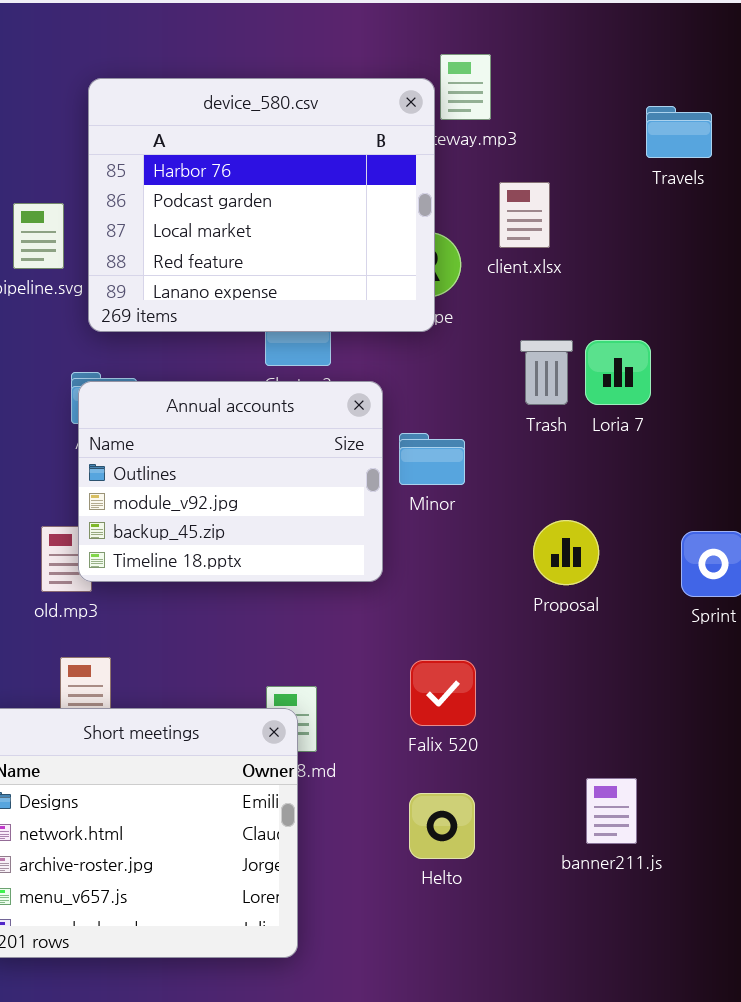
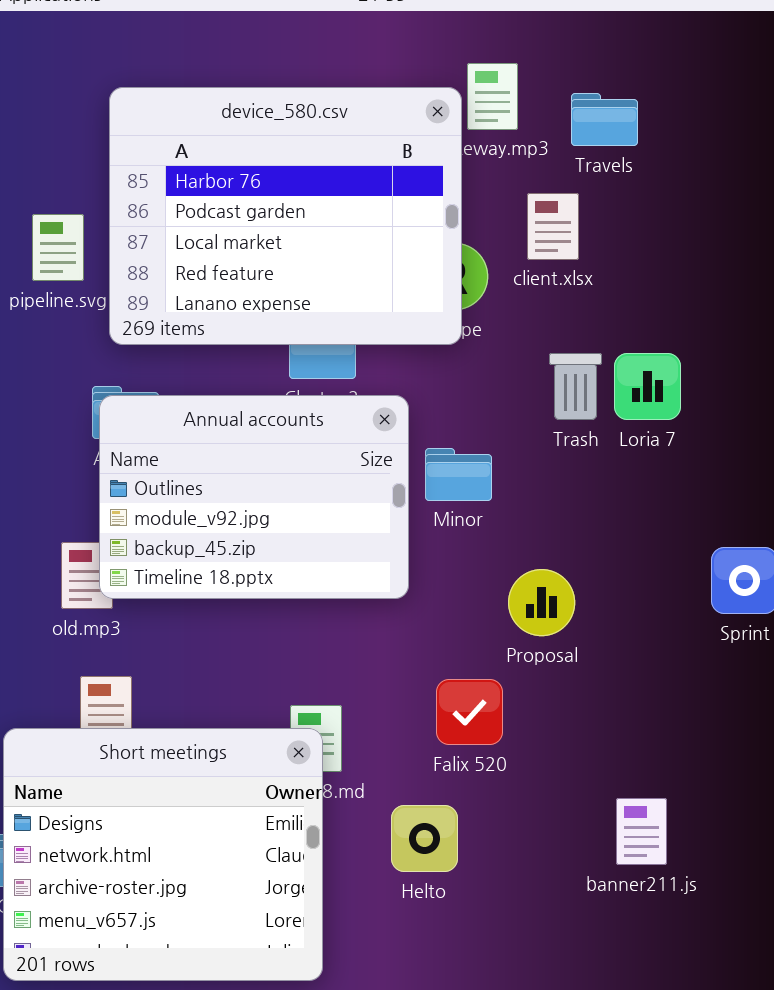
Travels: [646,106,712,158] -> [571,93,638,146], moved
Proposal: [533,520,599,585] -> [508,569,575,636], moved
Helto: [409,793,475,859] -> [391,805,458,872], moved

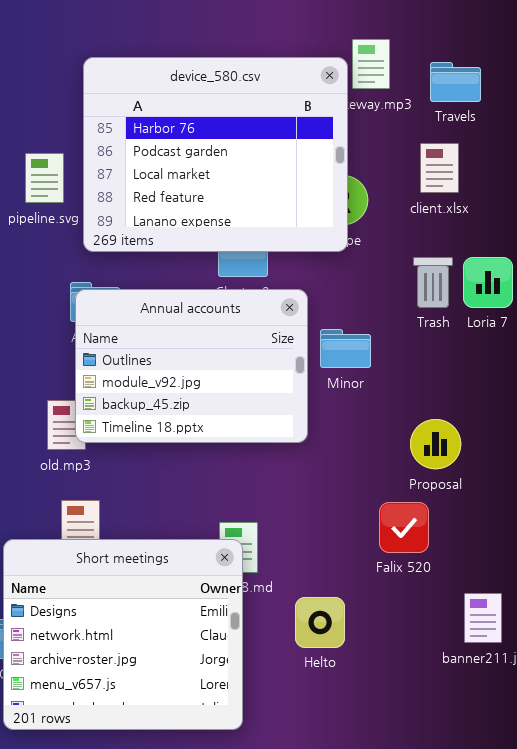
client.xlsx: [527,193,579,260] -> [420,143,459,193], moved
Proposal: [508,569,575,636] -> [410,419,461,469], moved
Falix 520: [436,679,503,745] -> [379,502,429,553], moved

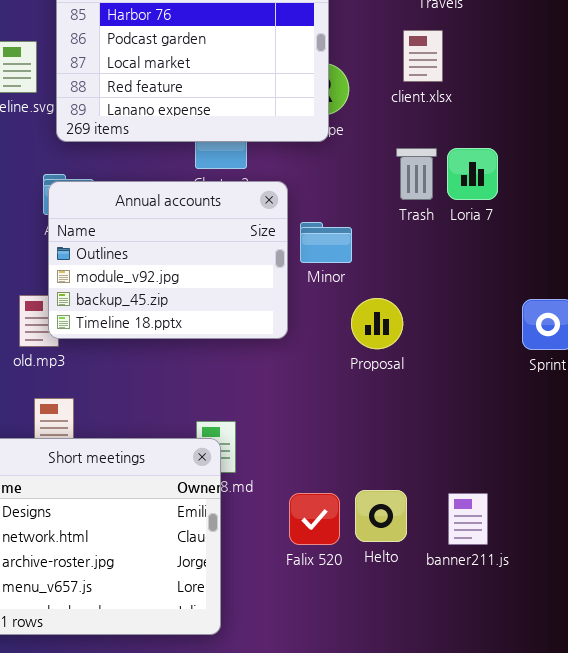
Proposal: [410,419,461,469] -> [351,298,403,349], moved
Falix 520: [379,502,429,553] -> [289,493,340,545], moved
Helto: [295,597,345,648] -> [355,490,407,542], moved

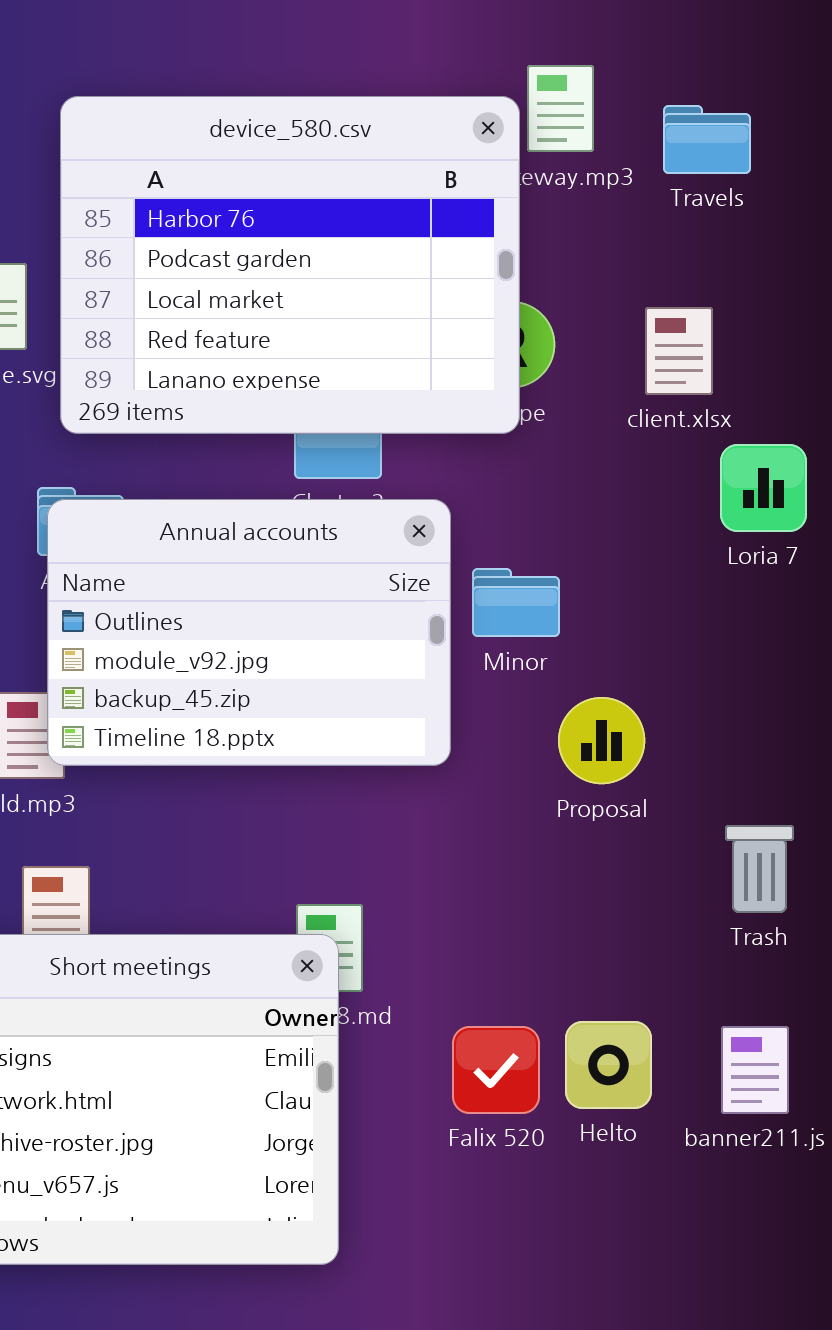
client.xlsx: [403,30,443,82] -> [645,307,713,395], moved
Trash: [396,148,437,200] -> [725,825,794,913], moved

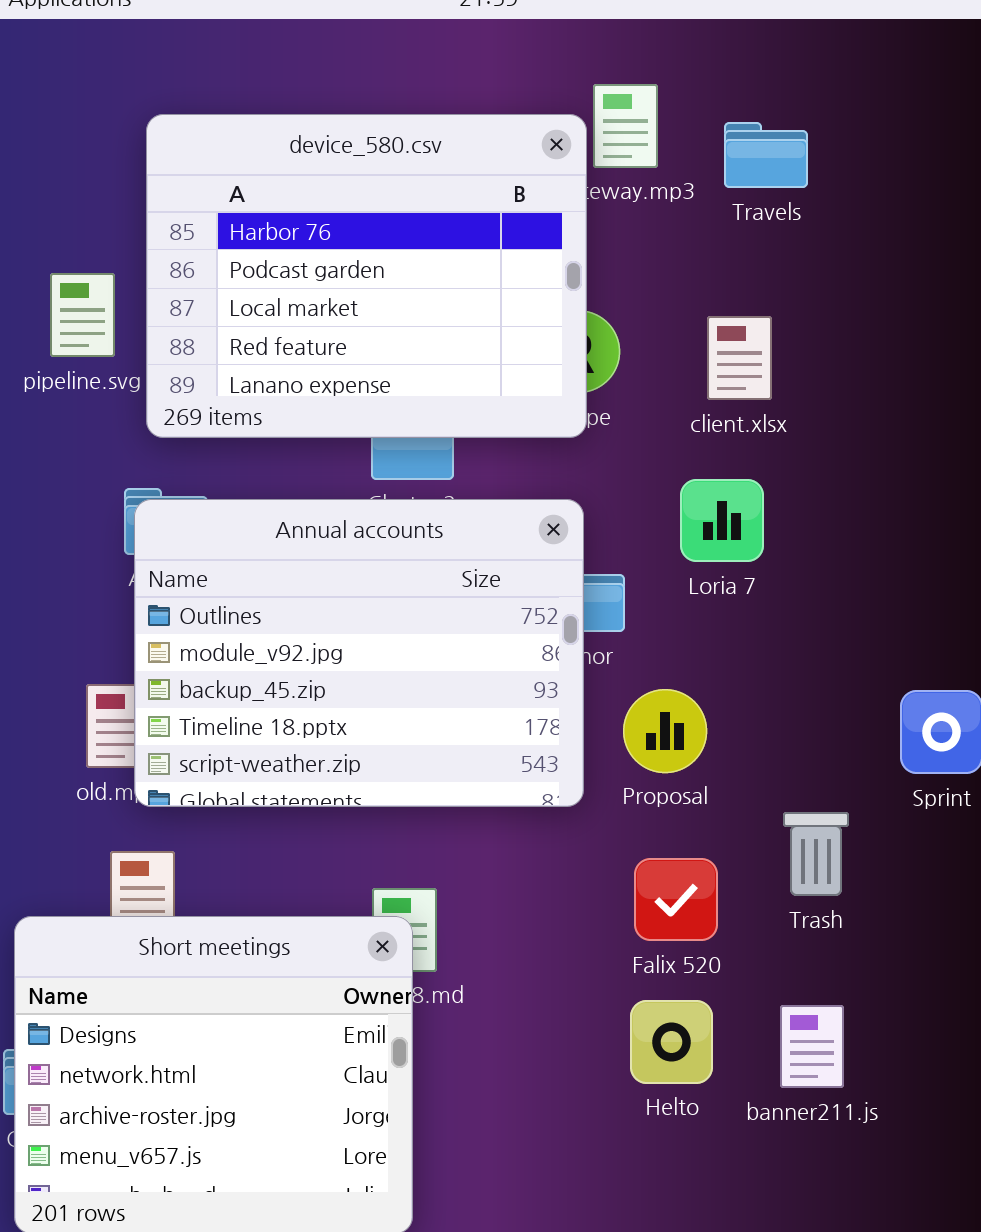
Loria 7: [720,444,807,532] -> [680,479,764,562], moved
Annual accounts: [47,499,451,766] -> [134,499,584,807], resized
Falix 520: [452,1026,540,1114] -> [634,858,718,941], moved

